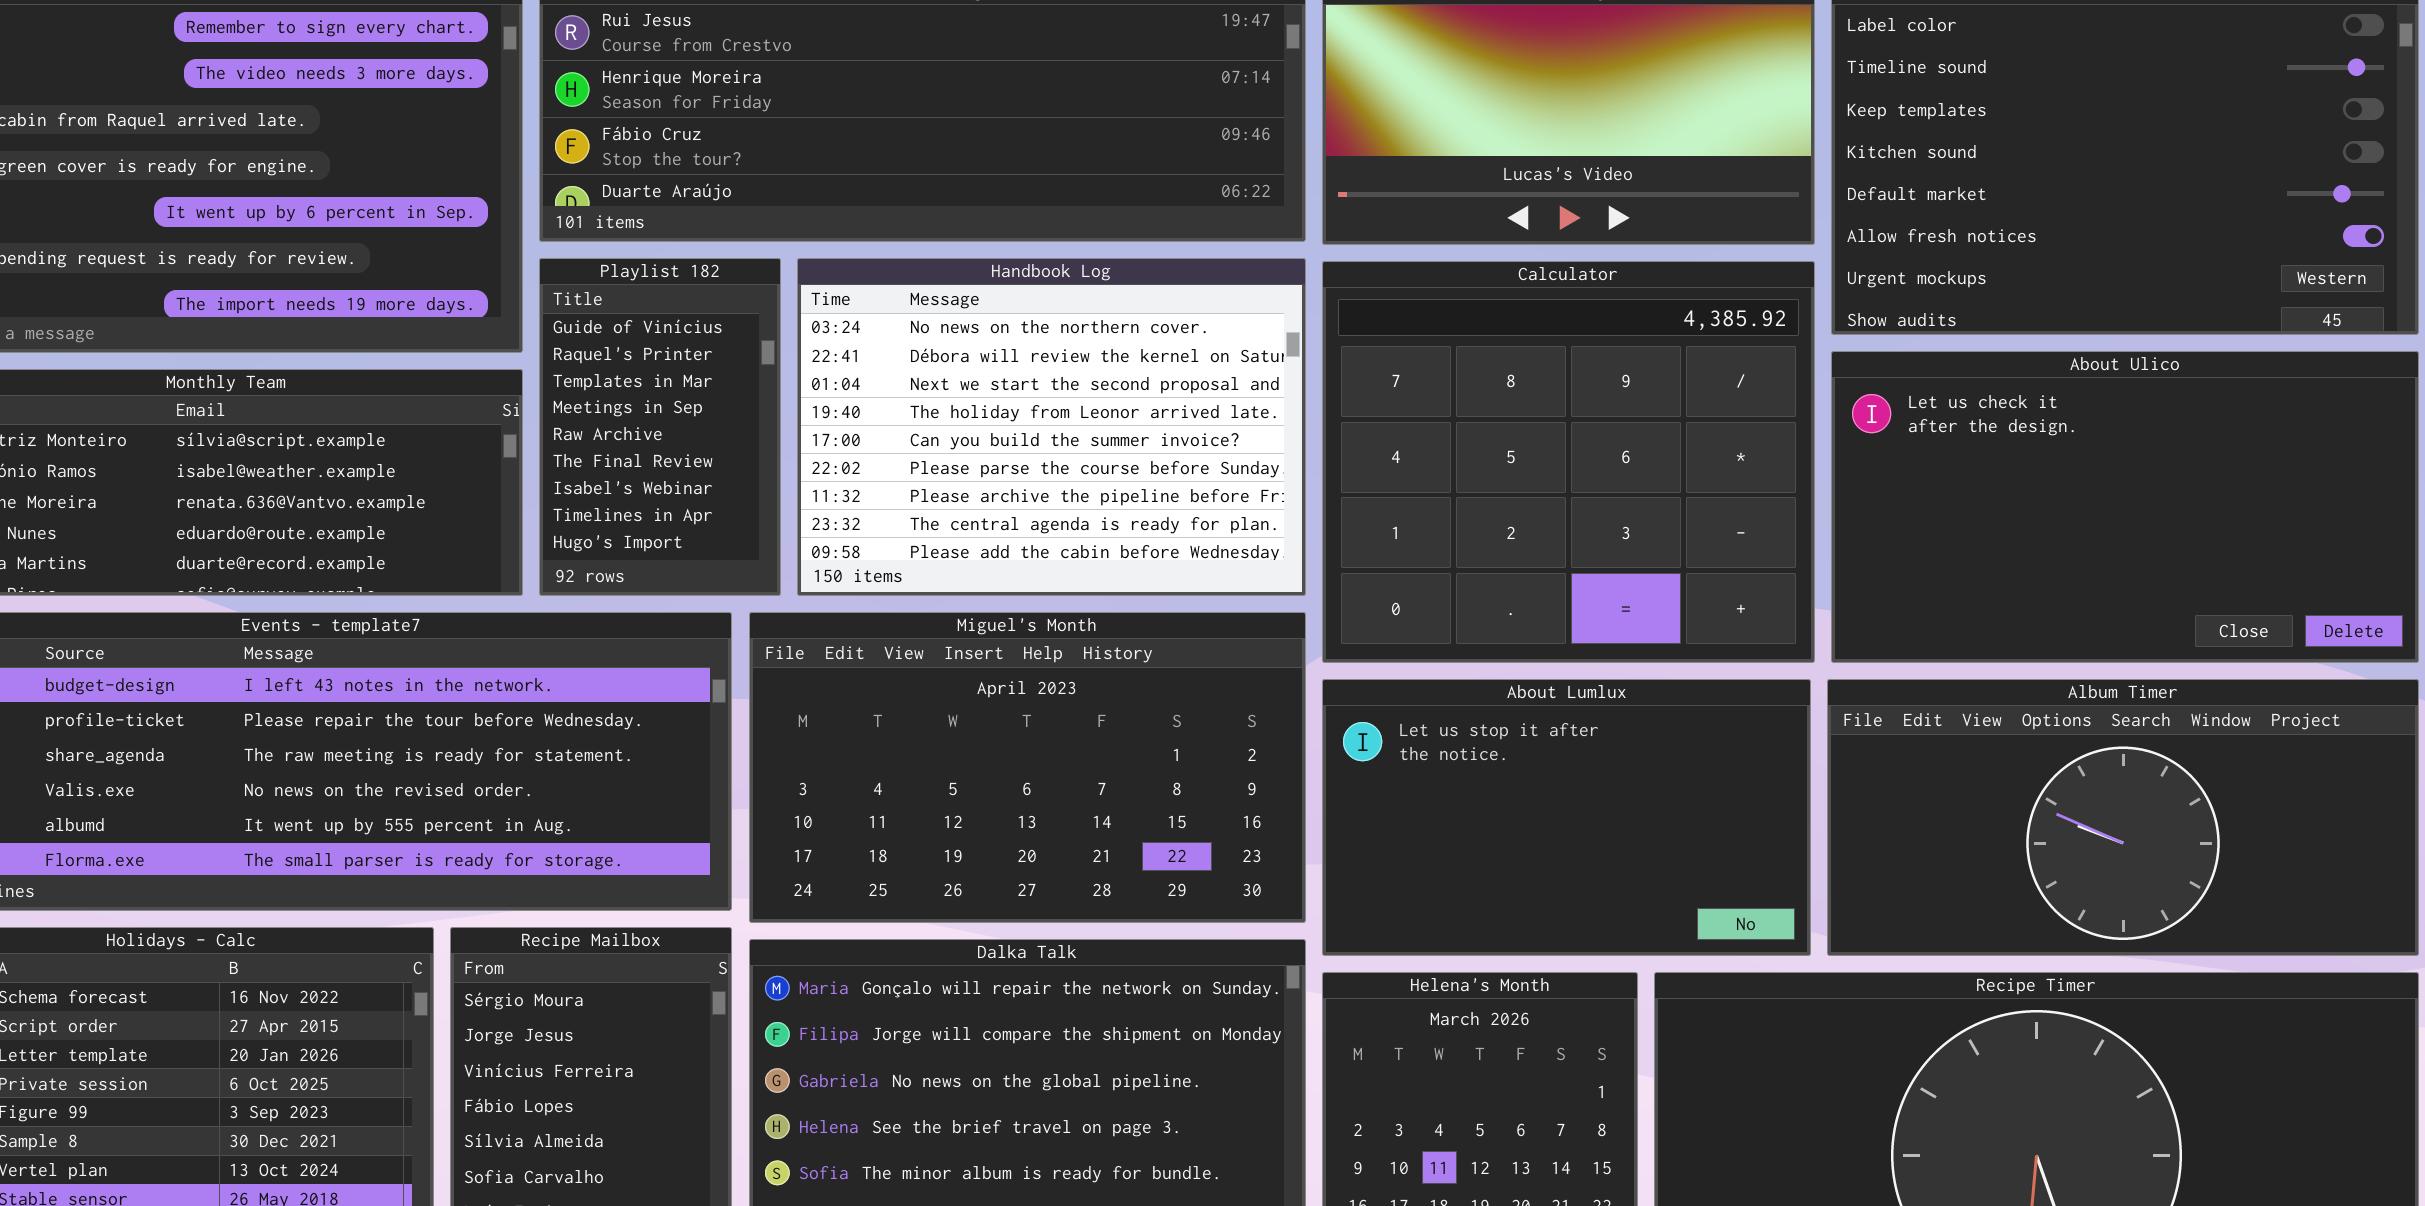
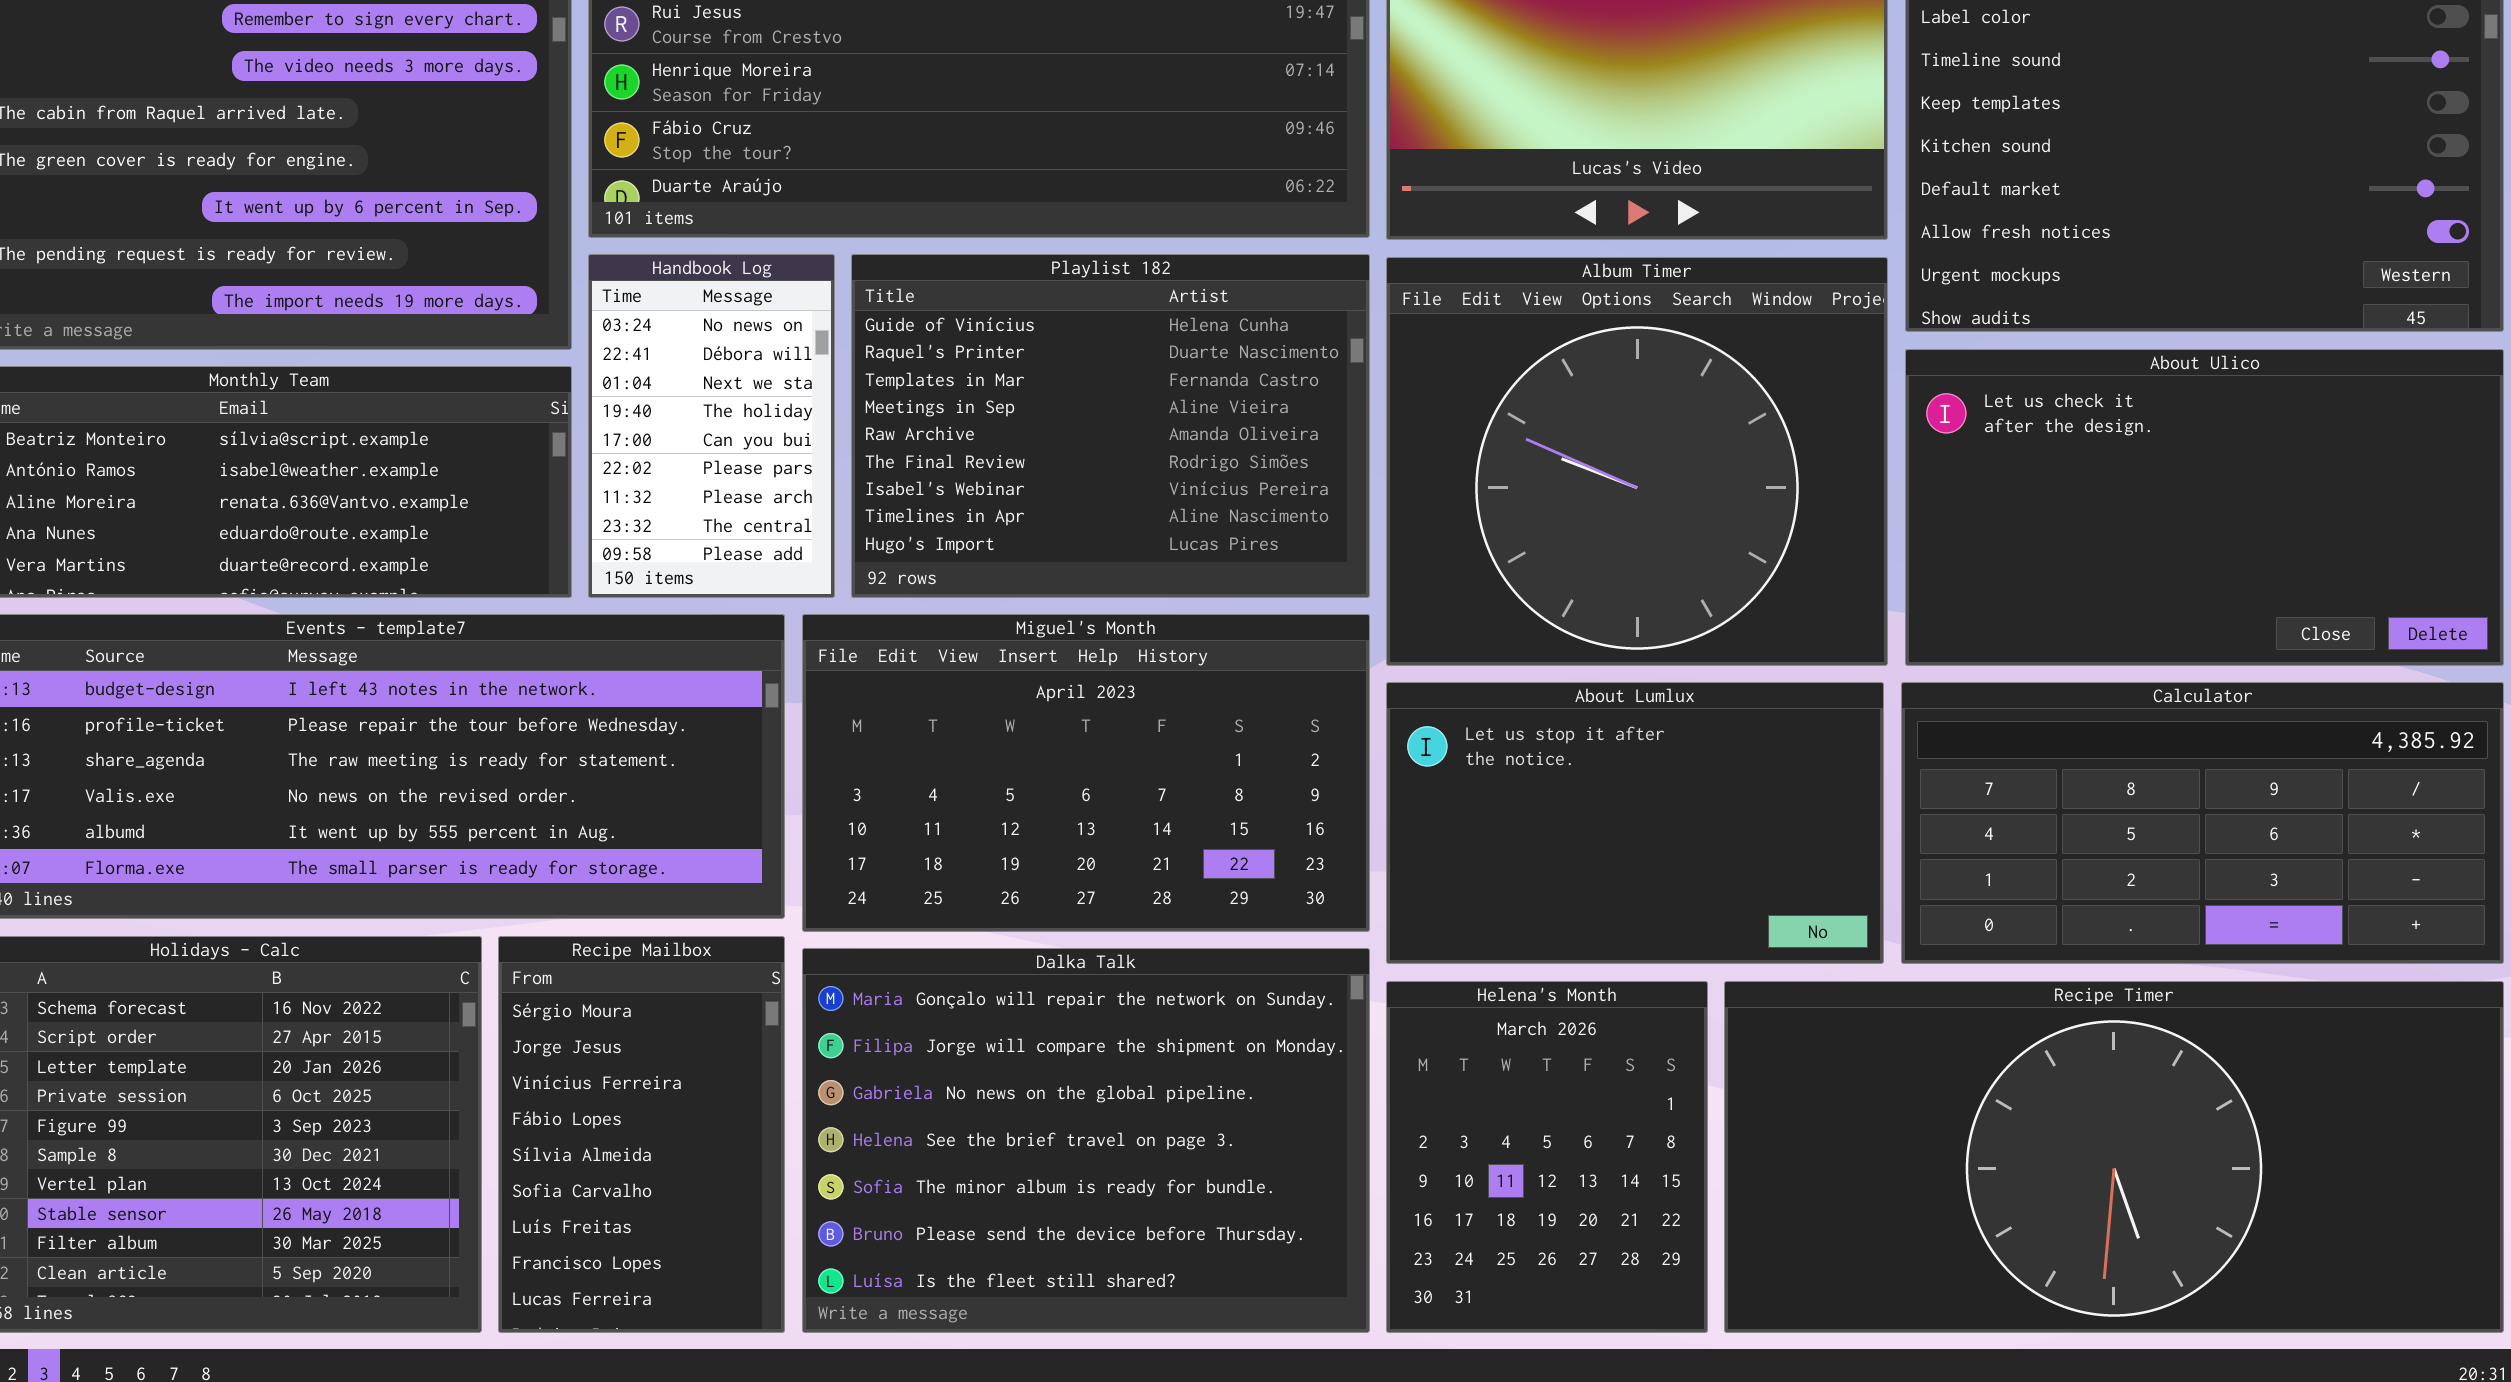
Playlist 182: [539,258,781,596] -> [851,254,1370,598], moved, resized
Handbook Log: [797,258,1306,596] -> [588,254,835,598], moved, resized
Calculator: [1322,261,1815,663] -> [1901,682,2504,964], moved, resized
Album Timer: [1827,679,2419,956] -> [1386,257,1888,666], moved, resized

